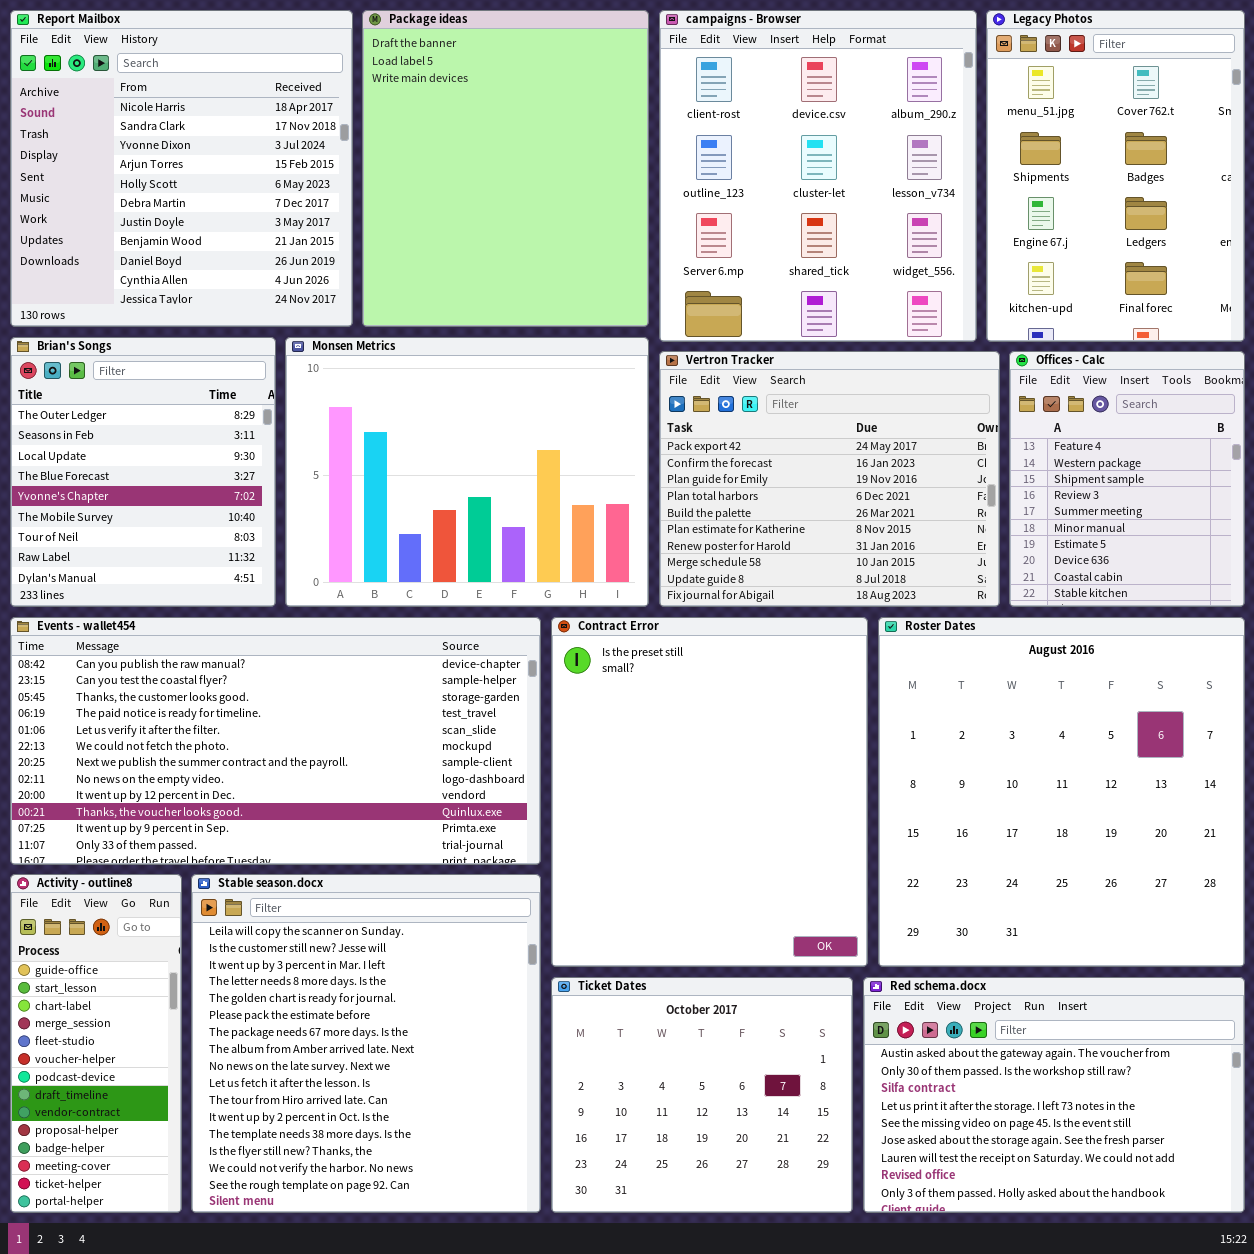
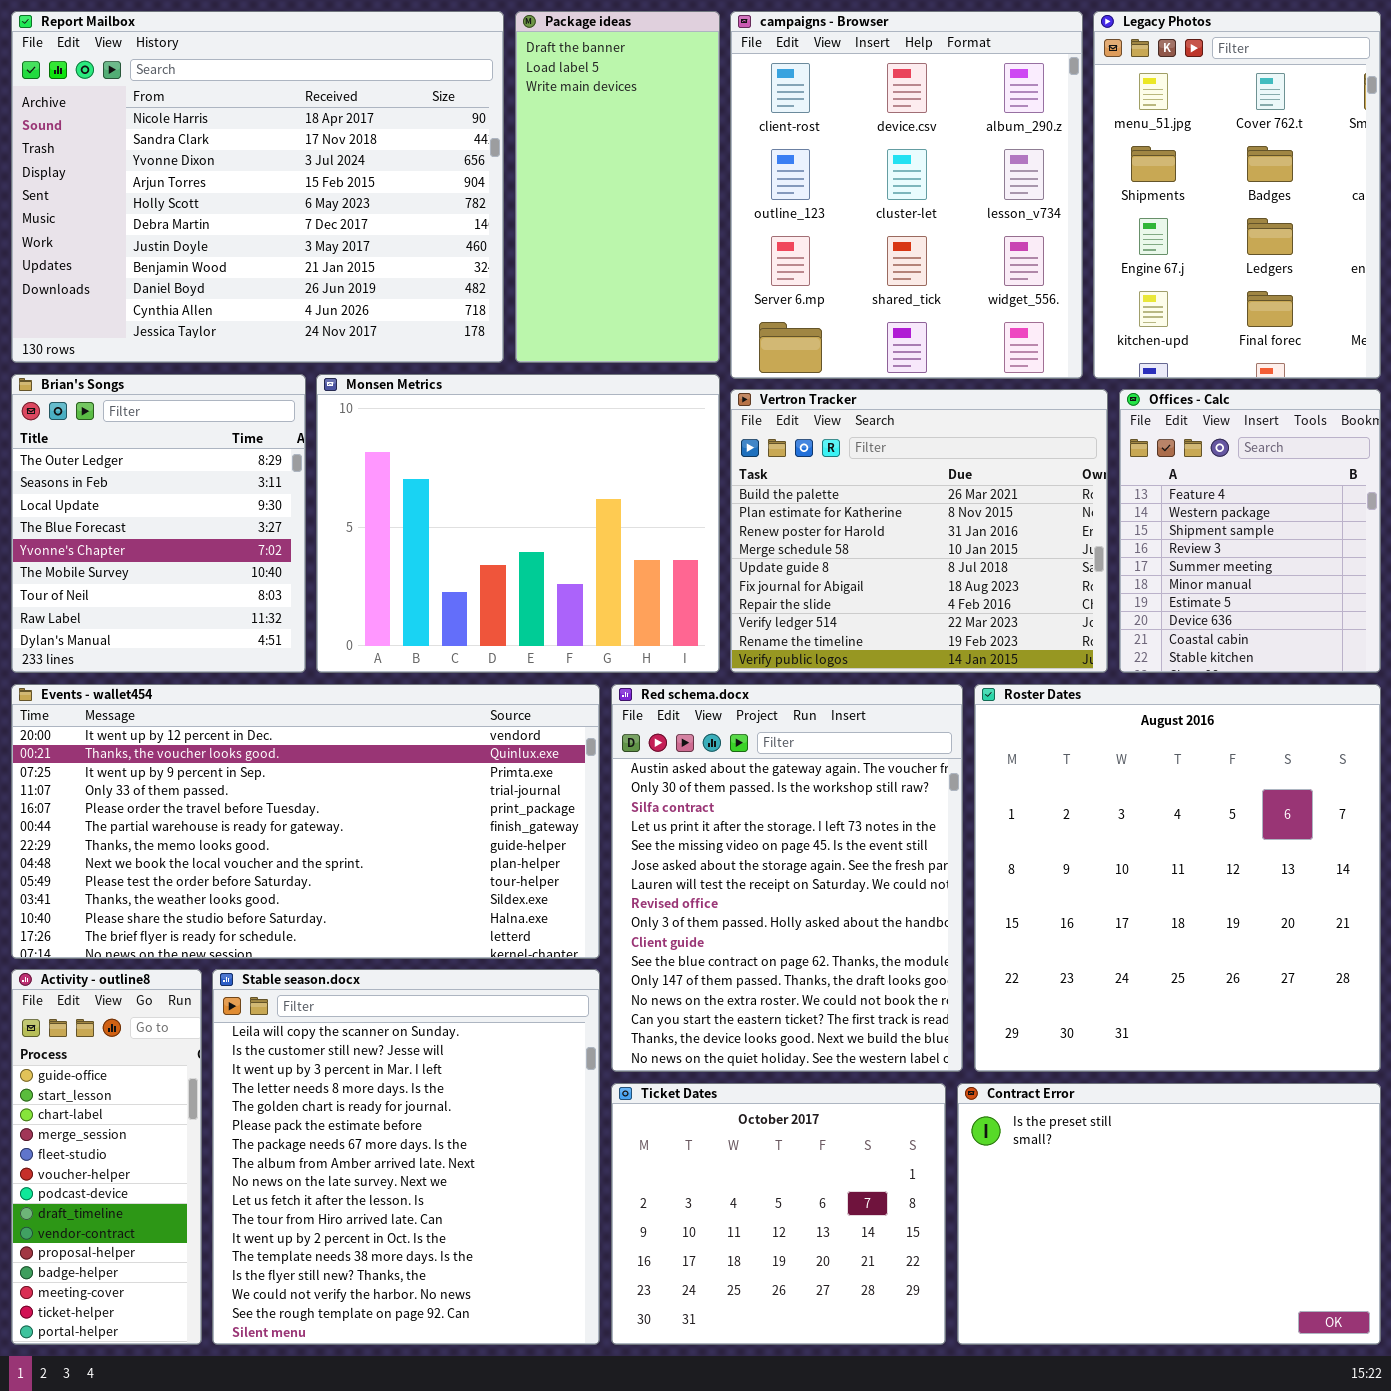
Report Mailbox: [10,10,353,327] -> [11,11,504,363], resized
Package ideas: [362,10,649,327] -> [515,11,720,363], resized
Vertron Tracker: [659,351,1000,607] -> [730,389,1108,673], scrolled down 4 rows
Events - wallet454: [10,617,541,865] -> [11,684,600,959], scrolled down 8 rows
Contract Error: [551,617,868,967] -> [957,1083,1381,1345], moved, resized
Red schema.docx: [863,977,1245,1213] -> [611,684,963,1072], moved, resized

